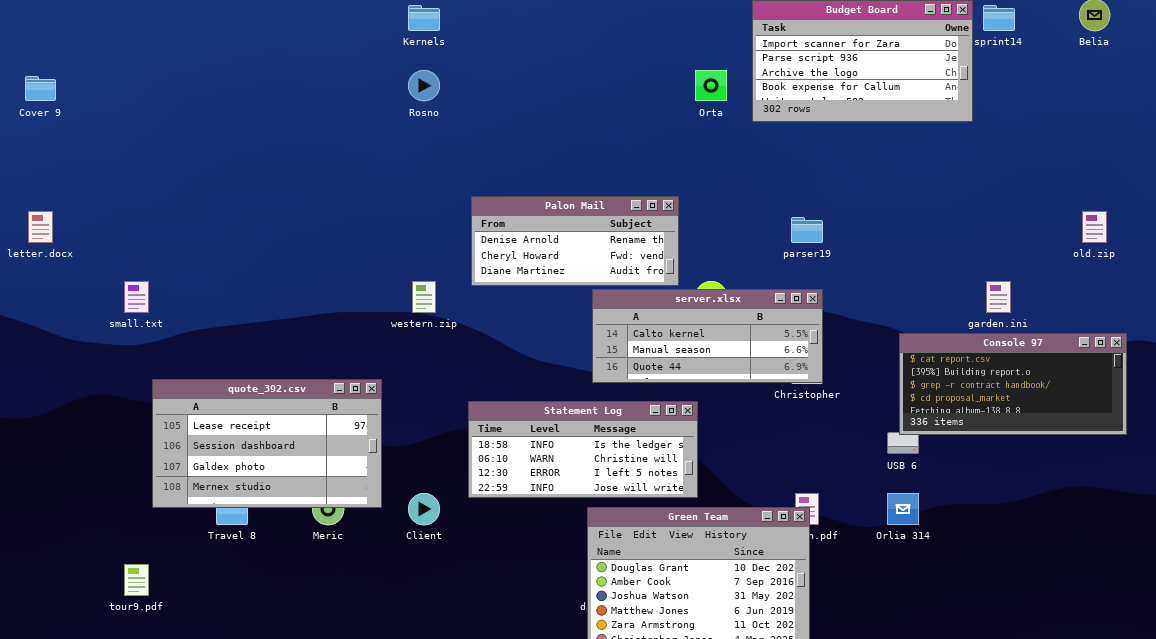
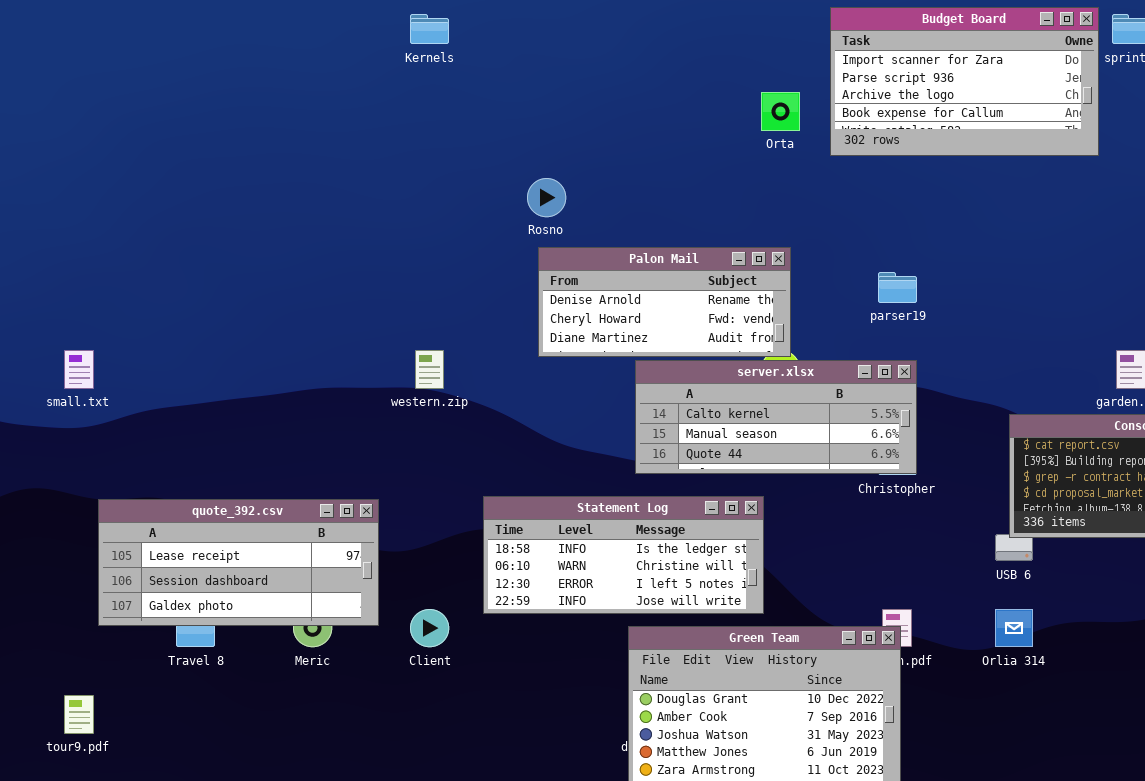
Rosno: [408,70,440,101] -> [527,178,566,217], moved
Palon Mail: [471,196,679,286] -> [538,247,791,357], moved
quote_392.csv: [152,379,382,508] -> [98,499,379,626], resized

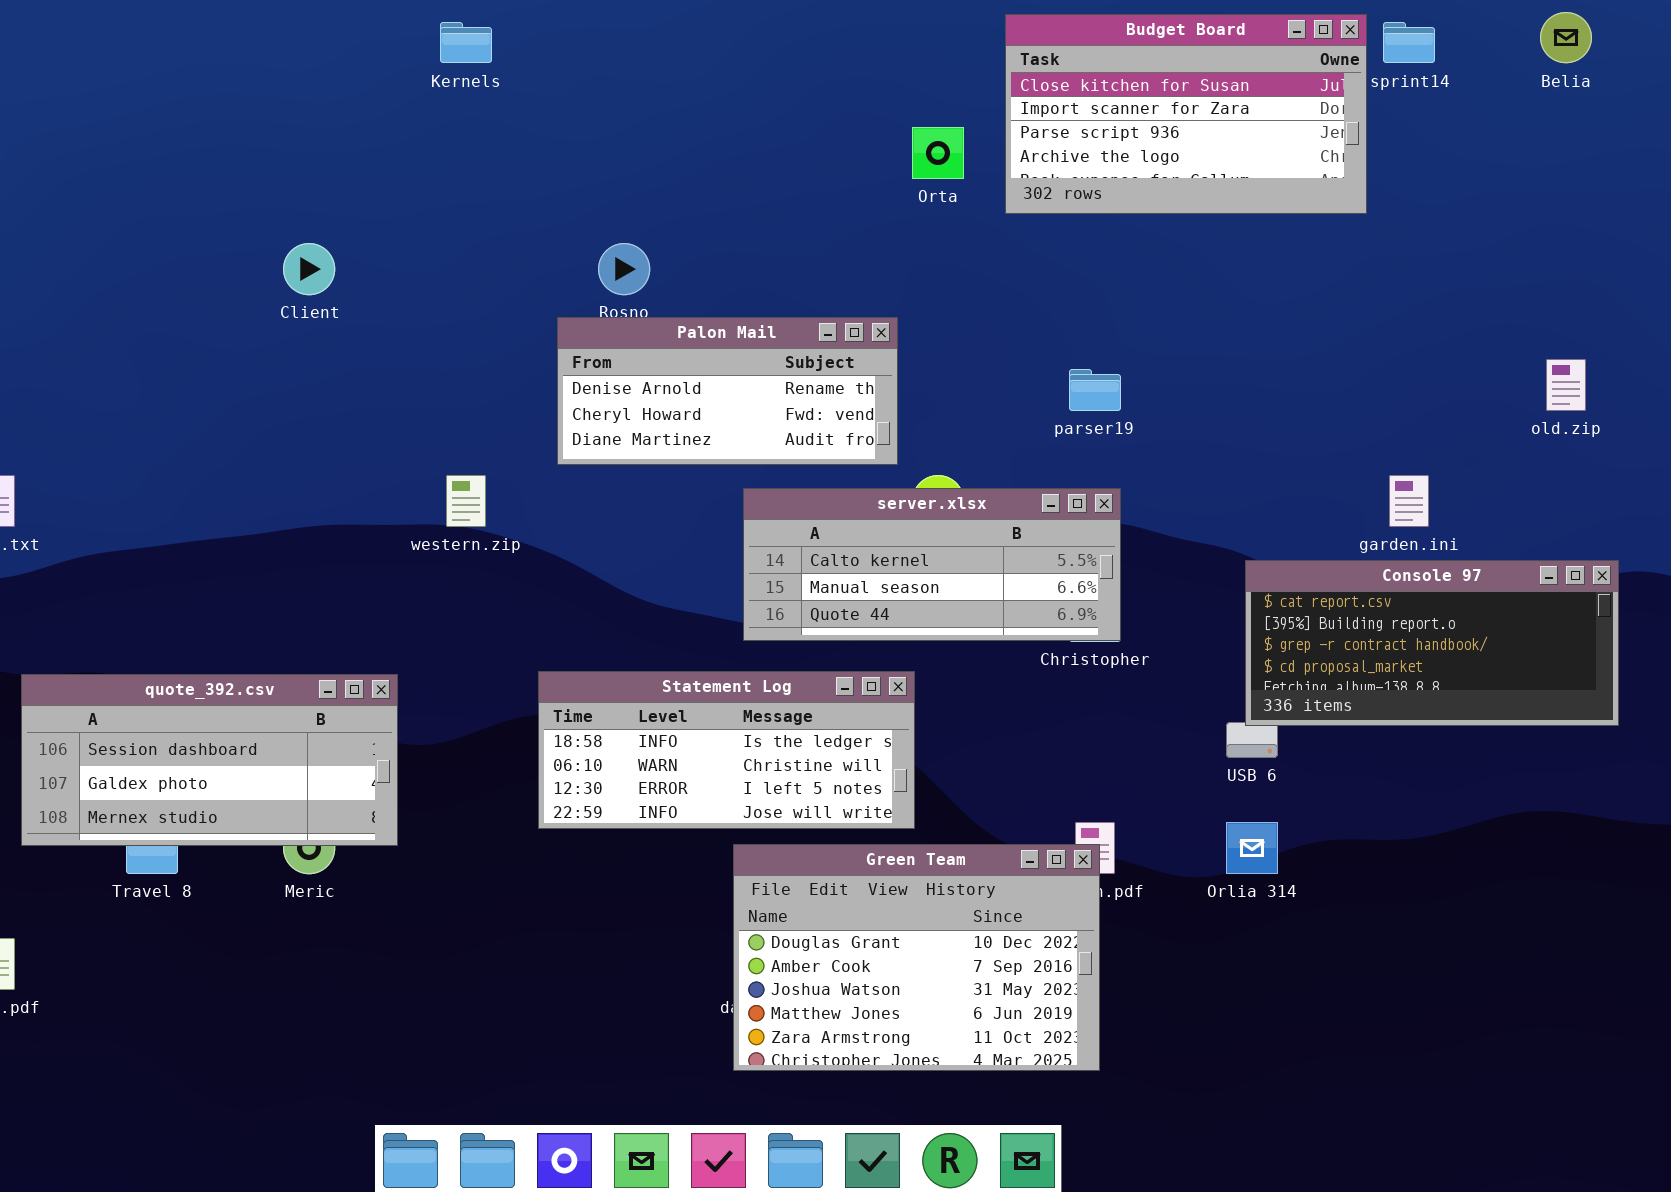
Budget Board: [830,7,1099,156] -> [1005,14,1367,214], scrolled up 1 row
Palon Mail: [538,247,791,357] -> [557,317,898,465], moved
quote_392.csv: [98,499,379,626] -> [21,674,398,846], scrolled down 1 row
Client: [410,609,449,647] -> [283,243,335,295], moved

